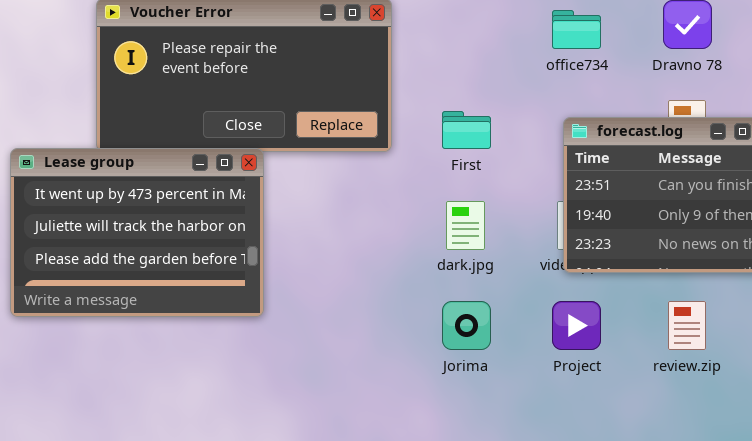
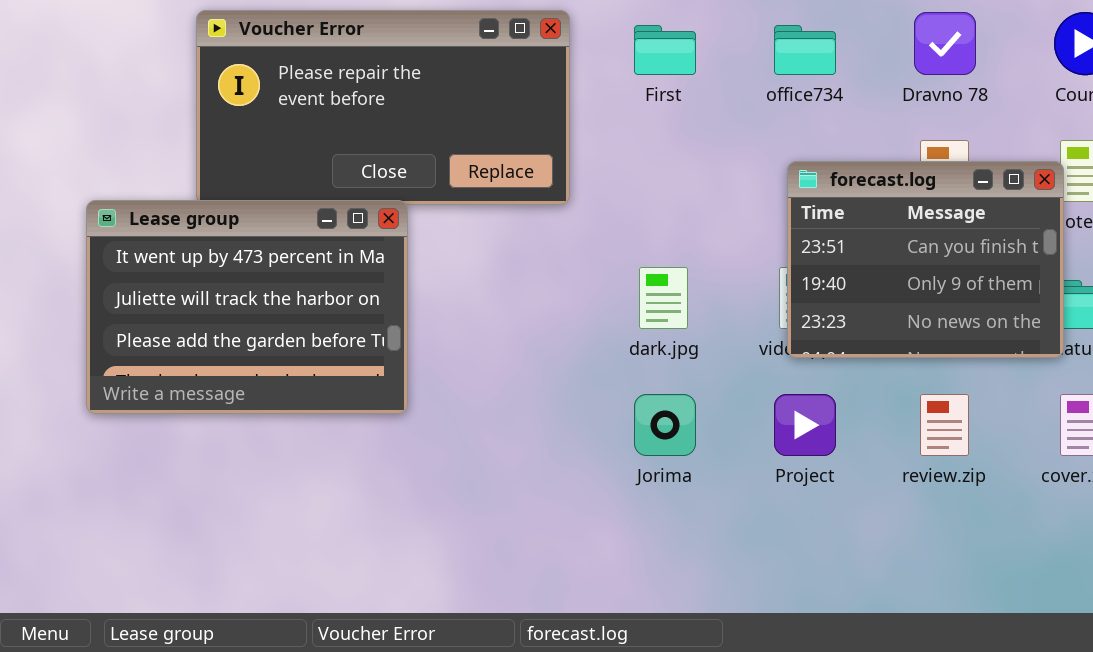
First: [442,111,491,149] -> [634,25,696,75], moved

